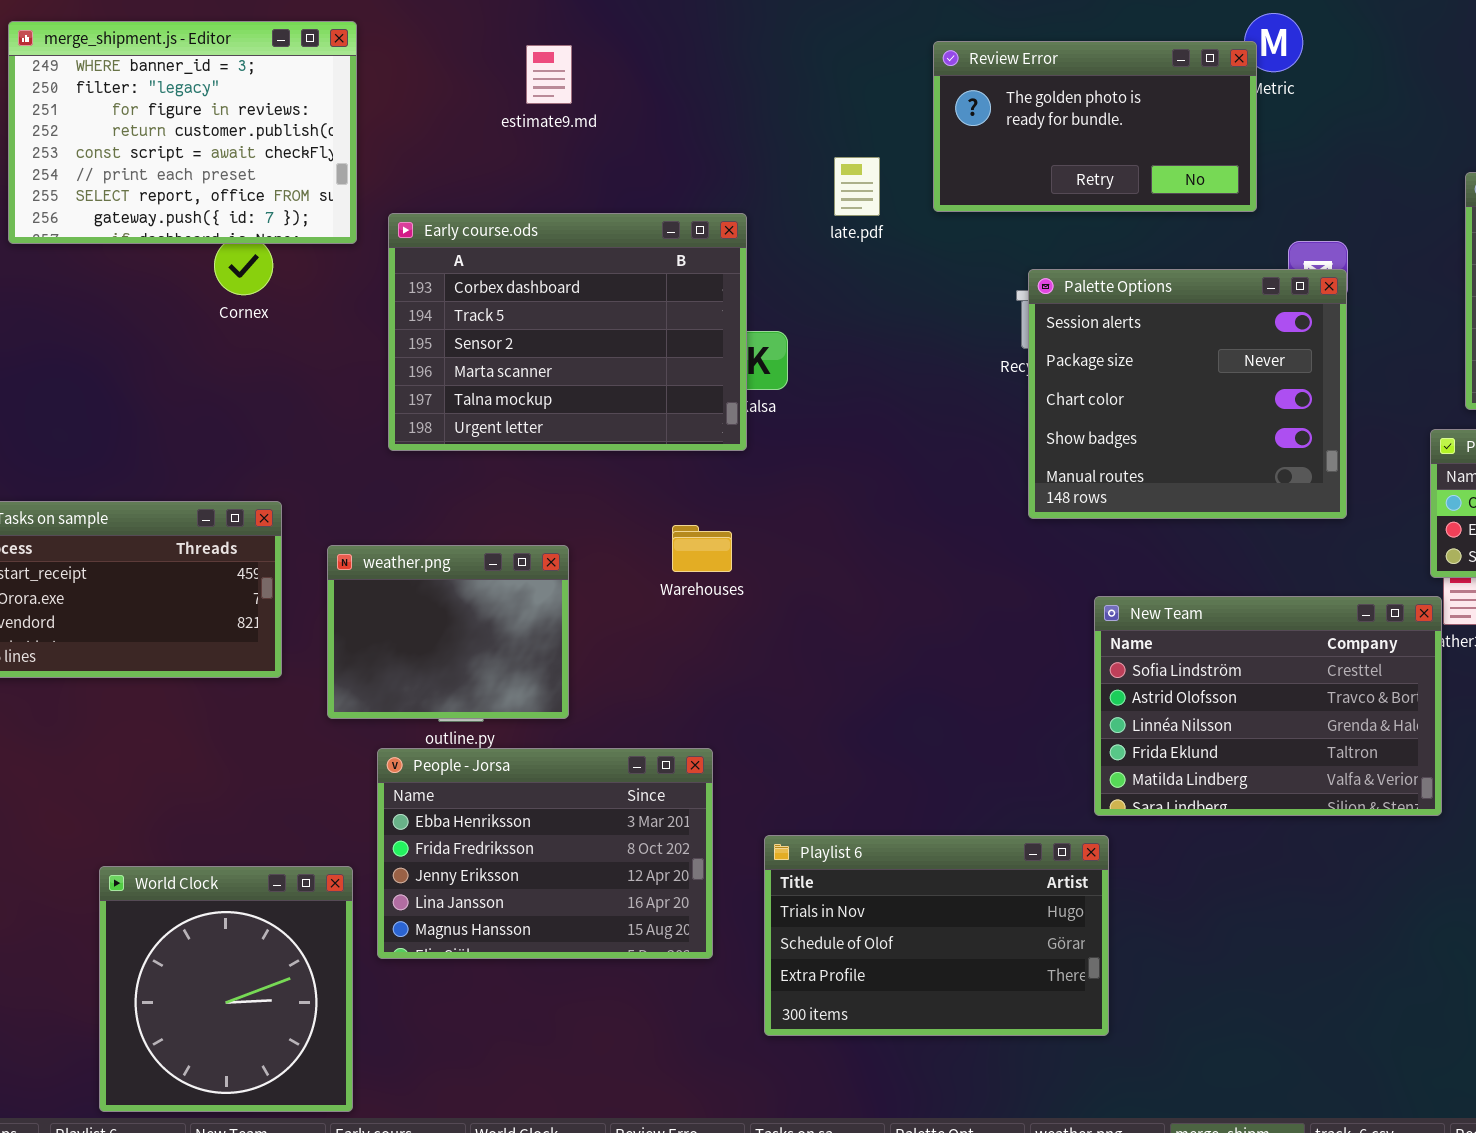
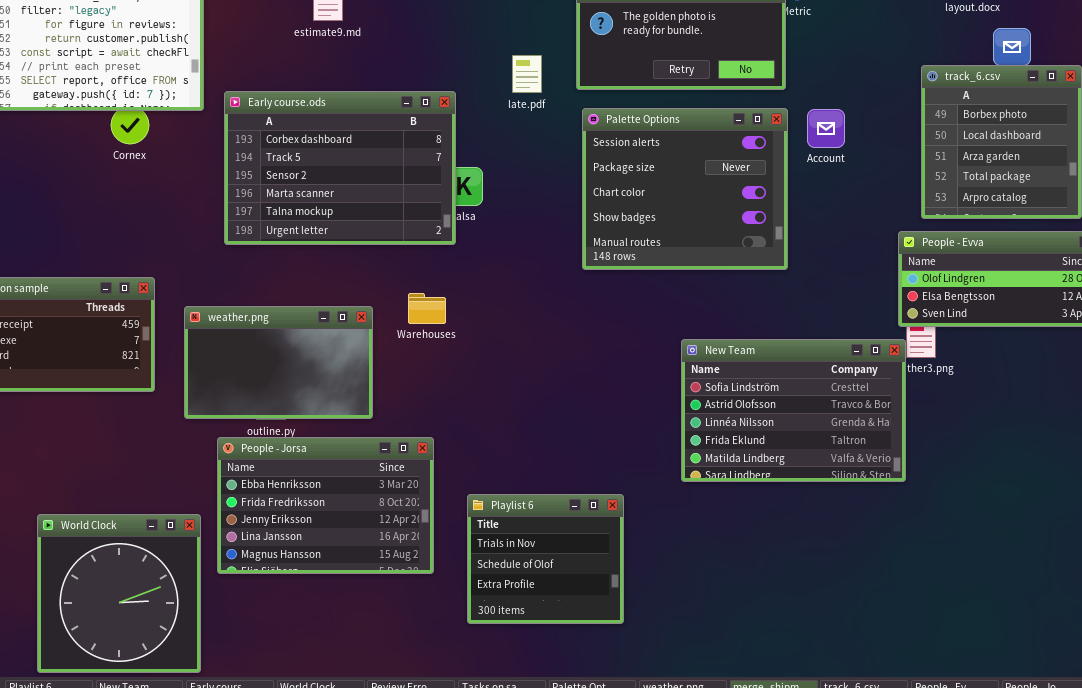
Palette Options: [1028,269,1347,519] -> [582,108,788,270], moved
weather.png: [327,545,569,719] -> [184,306,373,419], resized
Playlist 6: [764,835,1109,1036] -> [467,494,624,624], resized

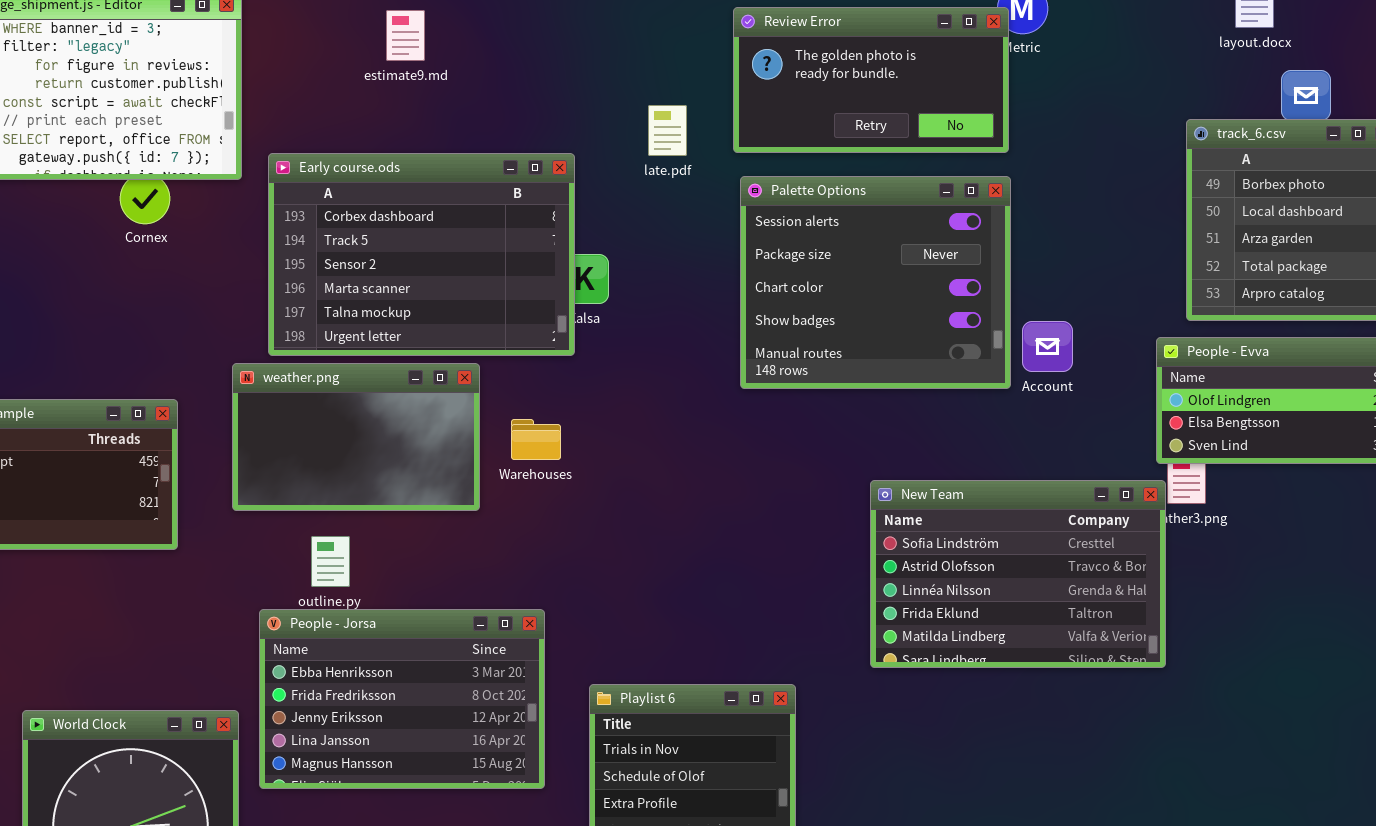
Account: [807,109,845,148] -> [1022,321,1073,372], moved
weather.png: [184,306,373,419] -> [232,363,480,511], moved

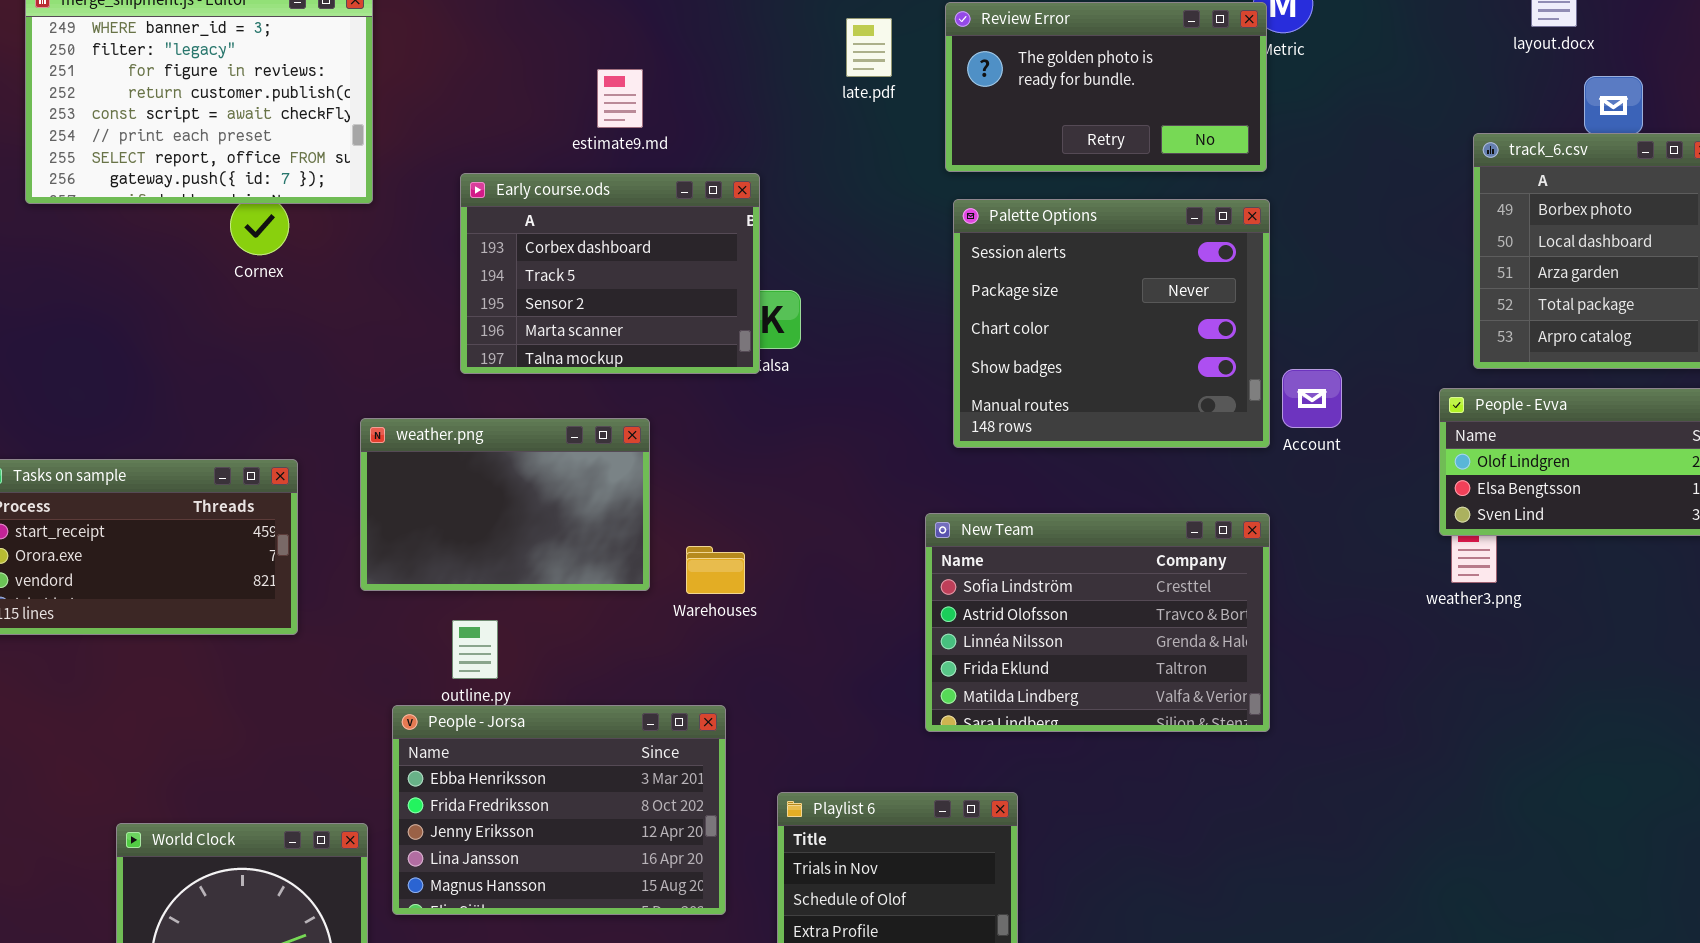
estimate9.md: [386,10,425,61] -> [597,69,643,128], moved
late.pdf: [648,105,687,156] -> [846,18,892,77], moved
Early course.ods: [268,153,575,356] -> [460,173,760,374], resized
Warehouses: [511,419,561,460] -> [686,546,745,594], moved
New Team: [870,480,1166,668] -> [925,513,1270,732], moved

